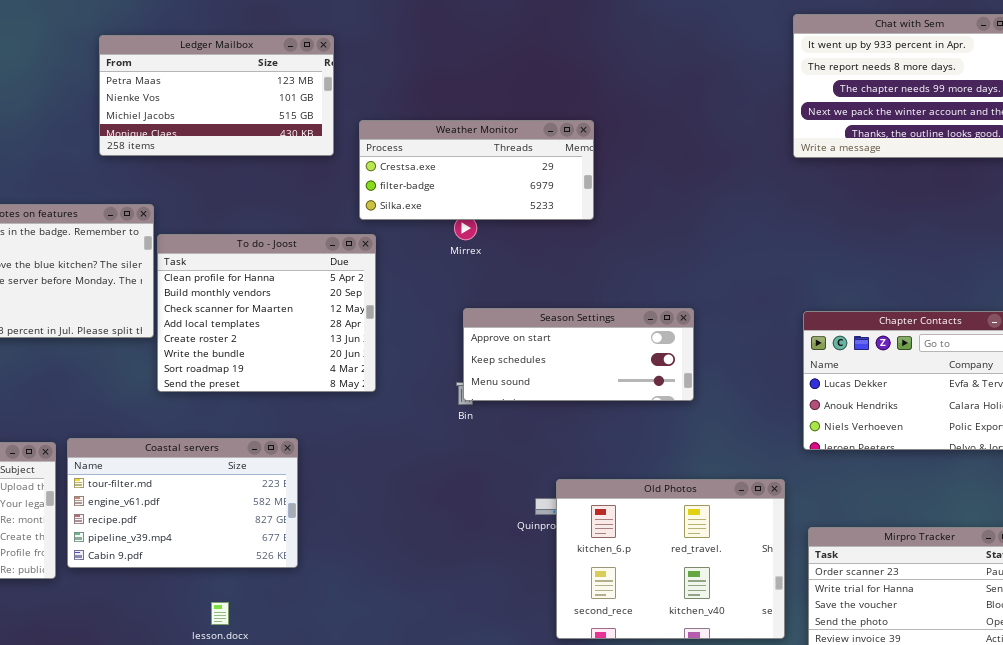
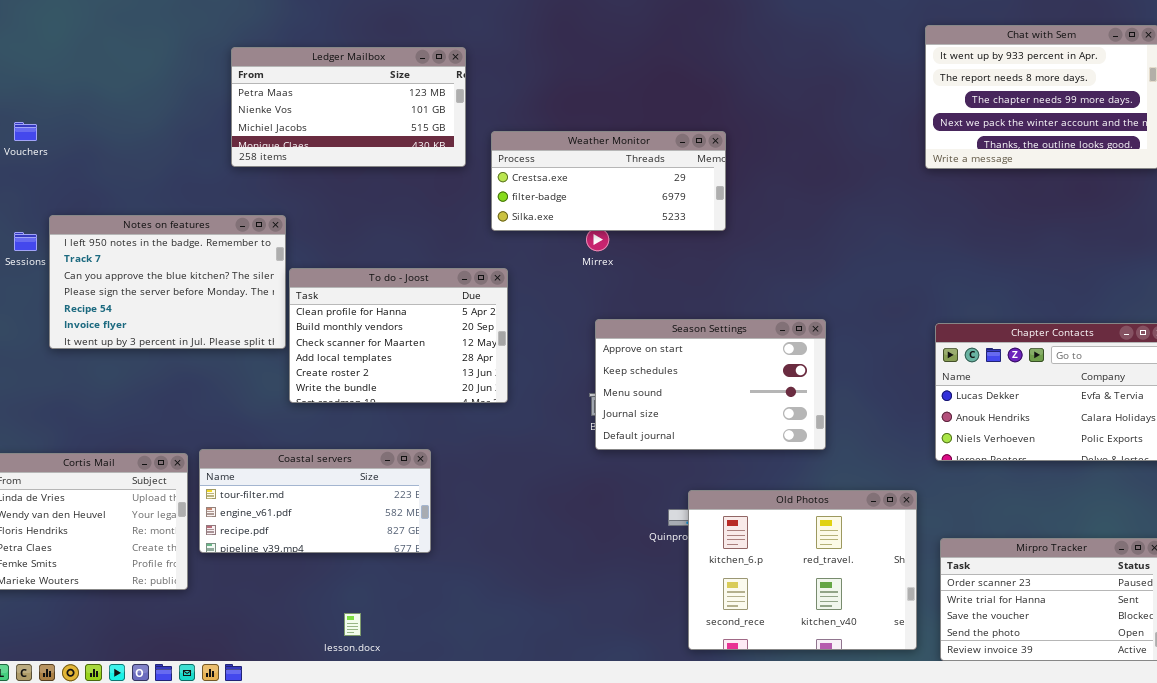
To do - Joost: [157,234,376,392] -> [289,268,508,403], resized
Season Settings: [463,308,694,401] -> [595,319,826,450], resized
Coastal servers: [67,438,298,568] -> [199,449,431,553], resized

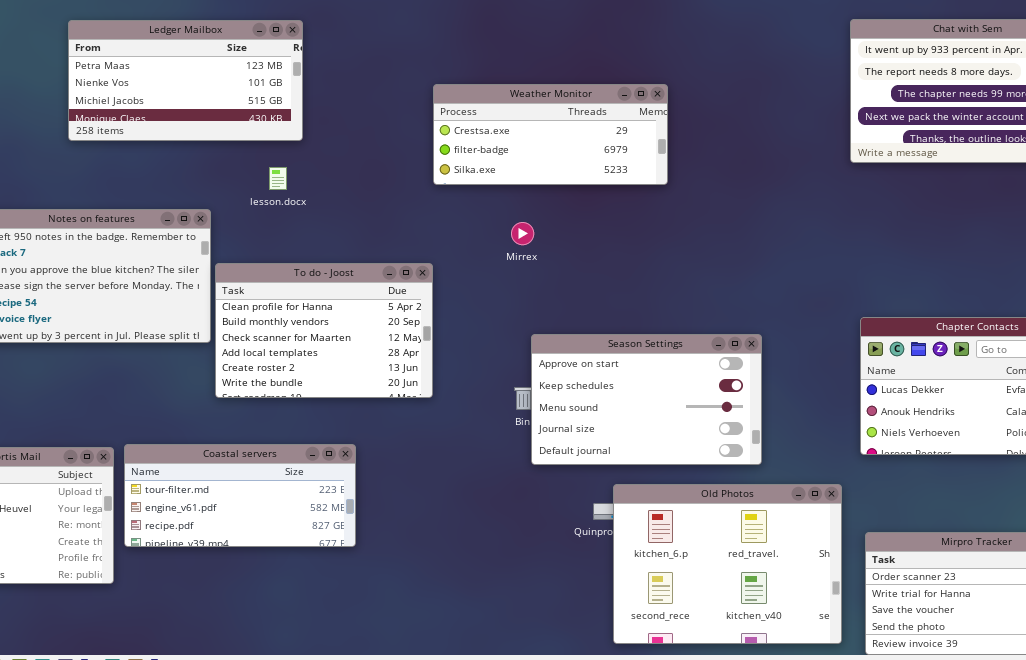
Ledger Mailbox: [231,47,466,167] -> [68,20,303,141], moved
Weather Monitor: [491,131,726,231] -> [433,84,668,185], moved
Season Settings: [595,319,826,450] -> [531,334,762,465], moved
lesson.docx: [344,613,361,636] -> [269,167,287,190], moved

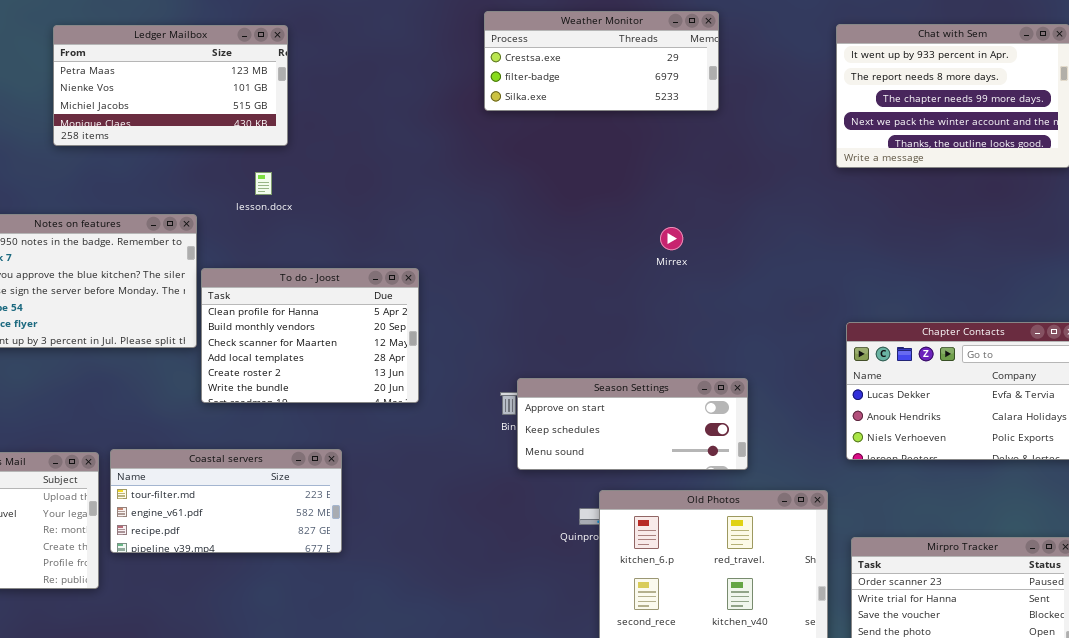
Weather Monitor: [433,84,668,185] -> [484,11,719,111], moved
Mirrex: [511,222,534,245] -> [660,227,683,250], moved
Season Settings: [531,334,762,465] -> [517,378,748,470], resized

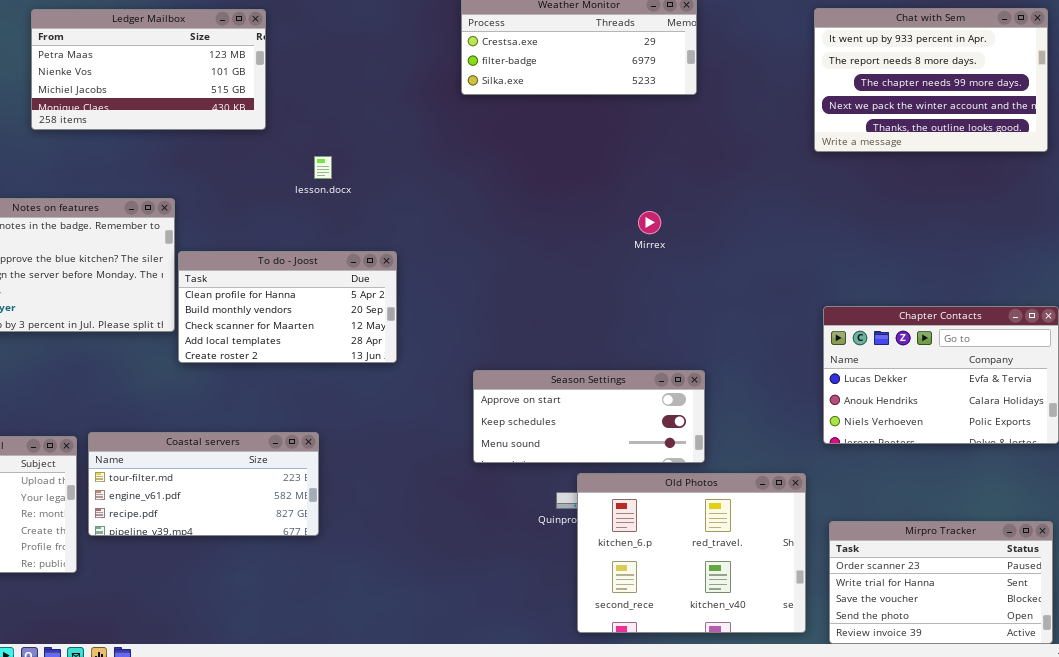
lesson.docx: [255,172,272,195] -> [314,156,332,179], moved
To do - Joost: [201,268,419,403] -> [178,251,397,363], resized
Season Settings: [517,378,748,470] -> [473,370,705,463], moved

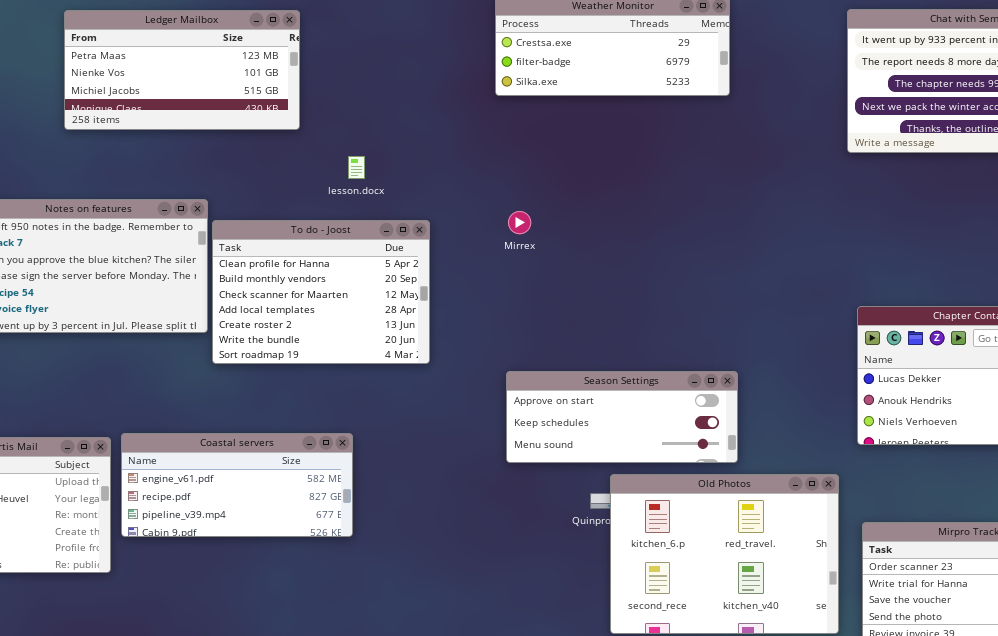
Mirrex: [638,211,661,234] -> [508,211,531,234], moved
To do - Joost: [178,251,397,363] -> [212,220,430,364], resized
Coastal servers: [88,432,319,536] -> [121,433,353,537], scrolled down 1 row

